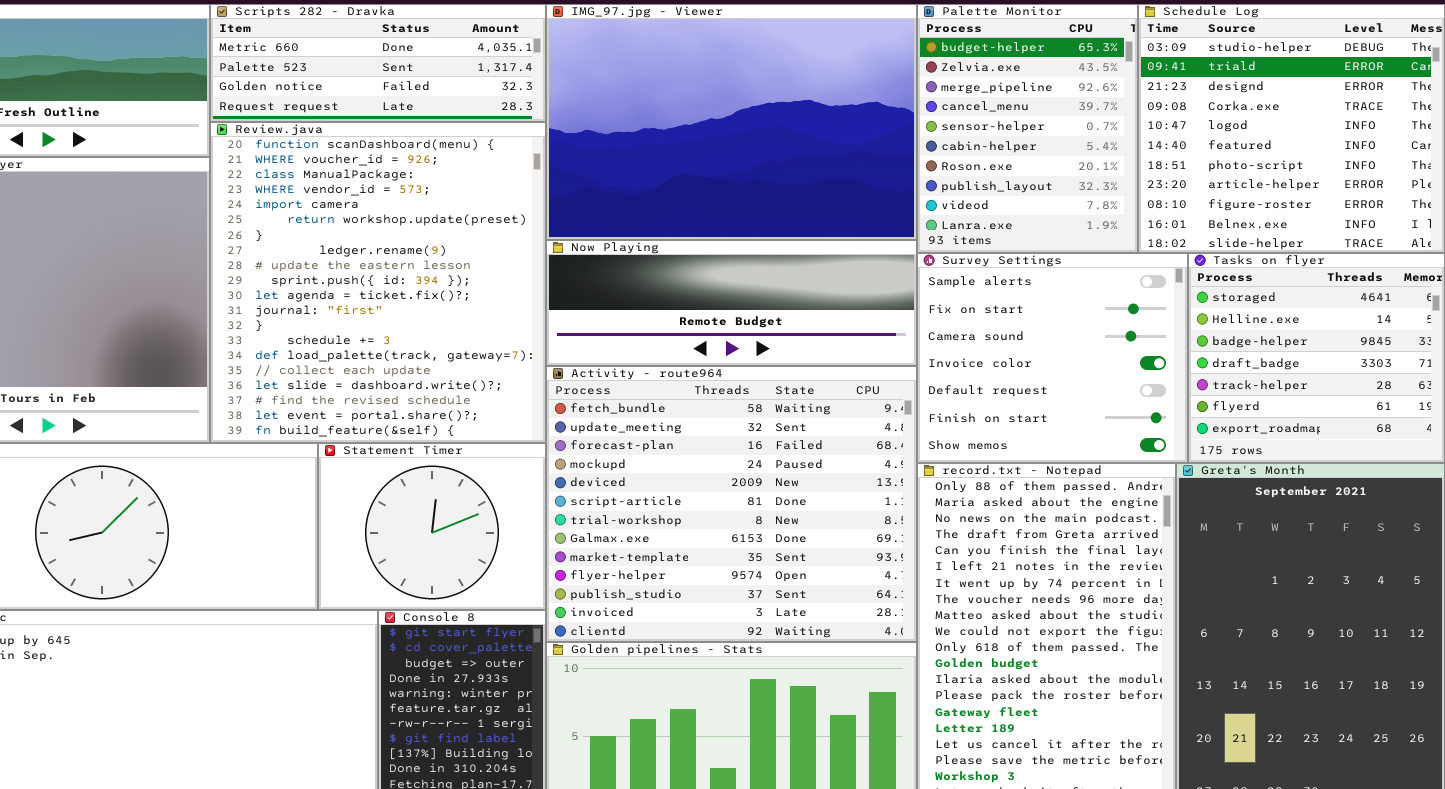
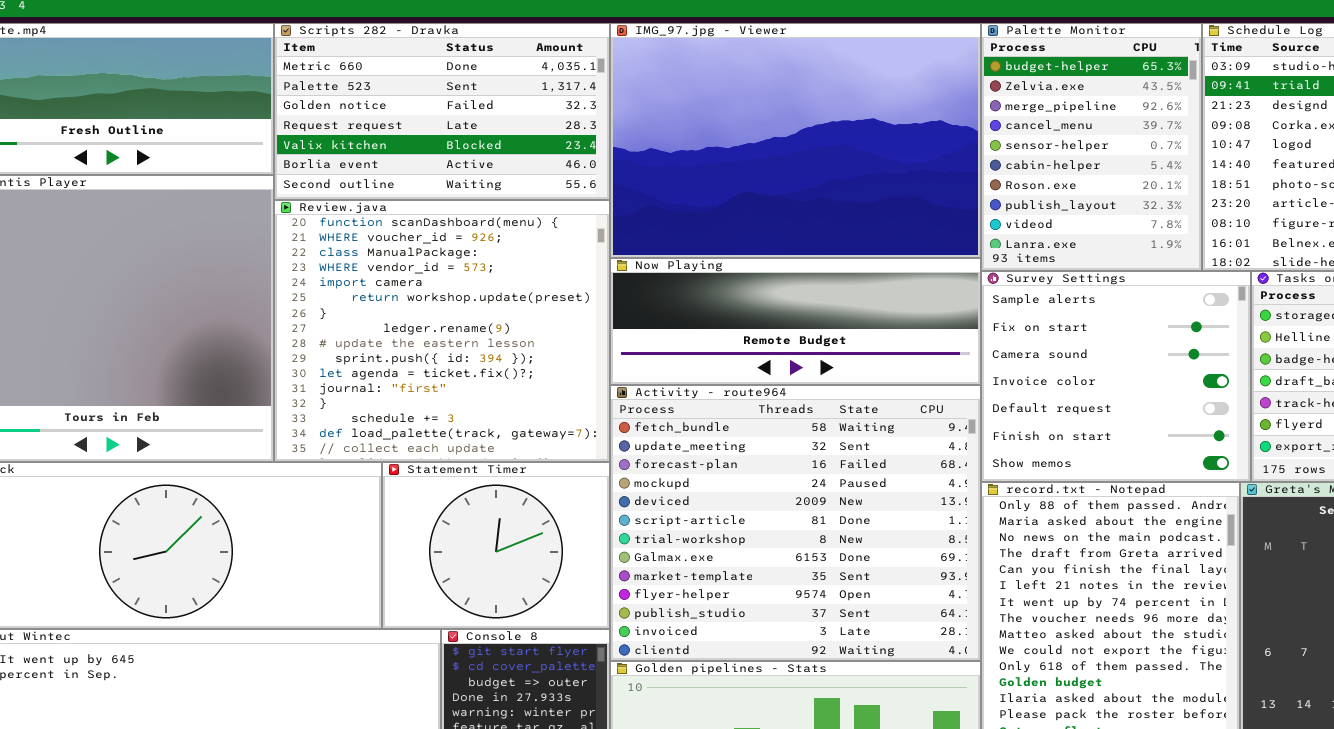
Scripts 282 - Dravka: [210,4,546,122] -> [274,23,610,200], resized
Review.java: [210,122,546,443] -> [274,200,610,462], resized

